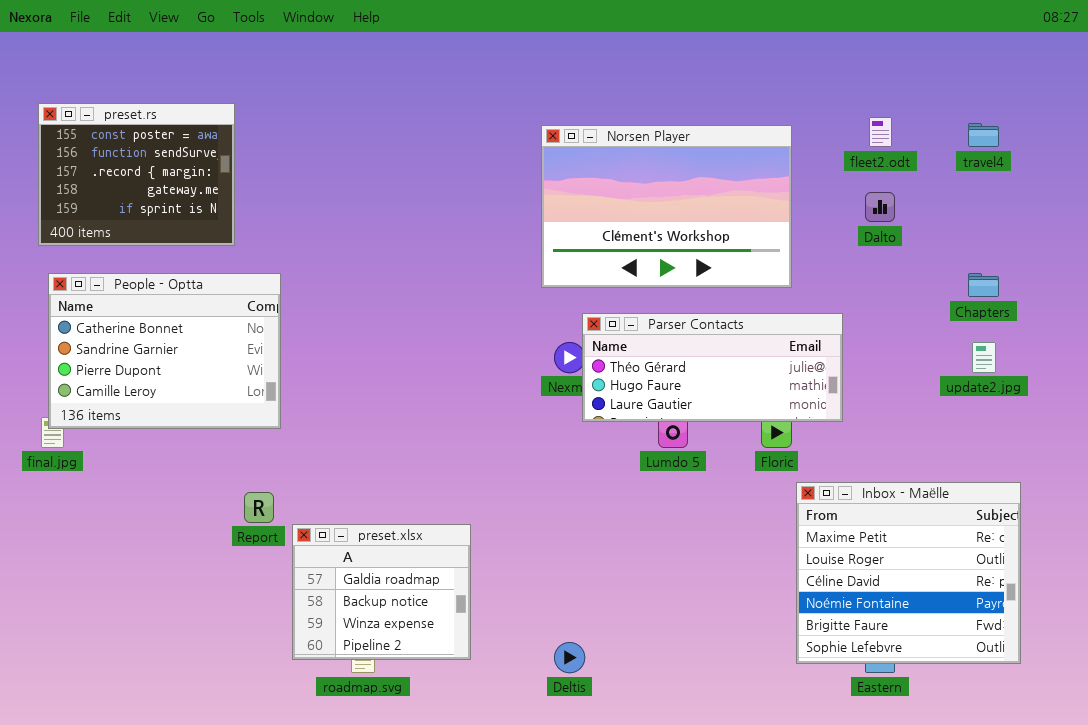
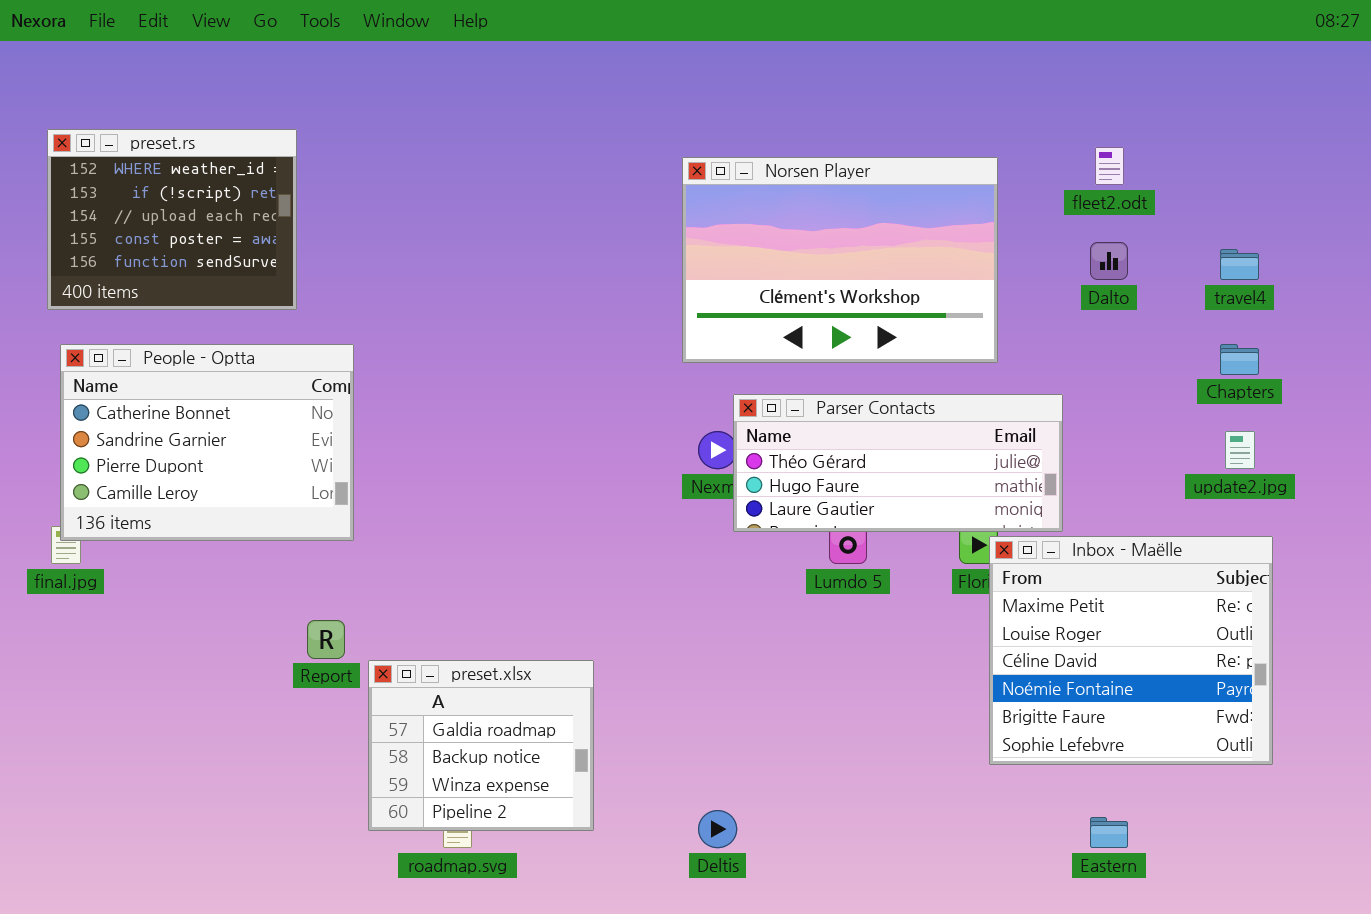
preset.rs: [38,103,235,246] -> [47,129,297,310], scrolled up 3 rows
travel4: [968,123,999,147] -> [1220,249,1259,280], moved
Inbox - Maëlle: [796,482,1021,664] -> [989,536,1273,765], moved

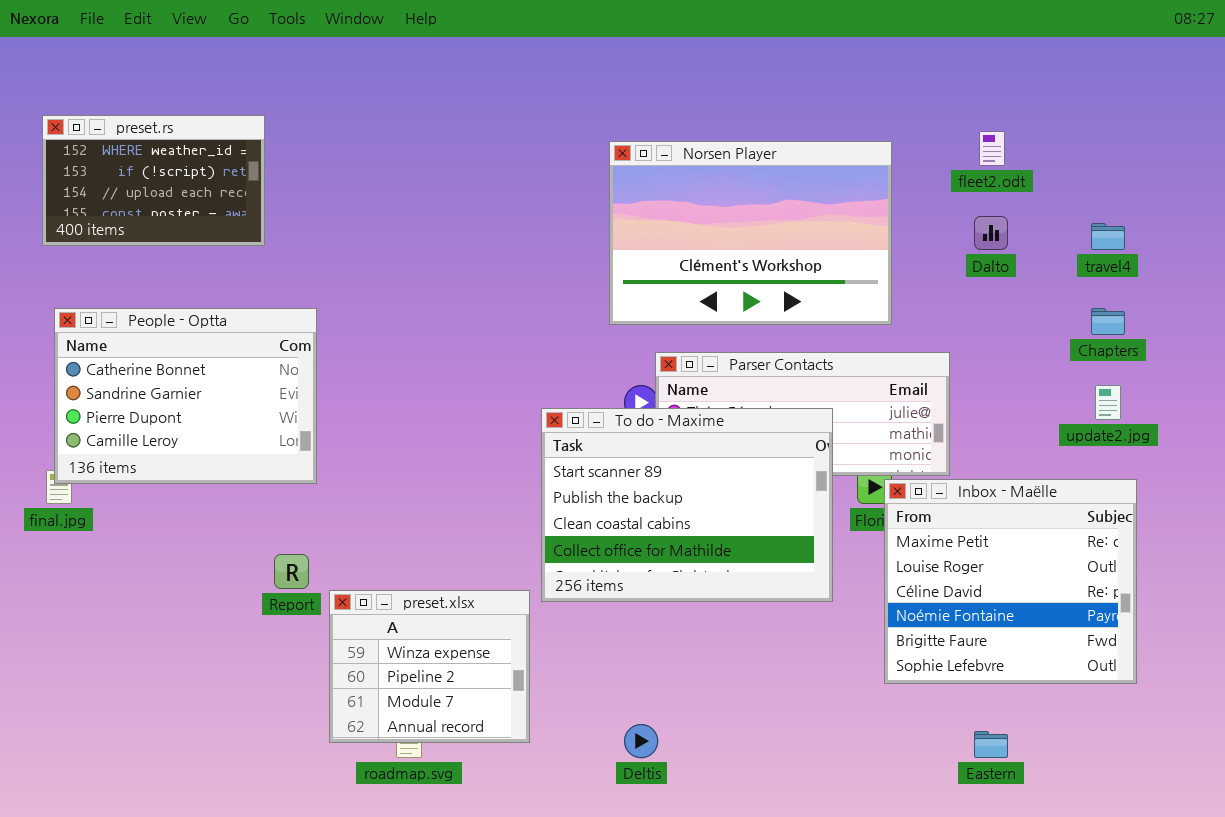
preset.rs: [47,129,297,310] -> [42,115,265,246], resized
To do - Maxime: none -> [541,408,833,602], opened
preset.xlsx: [368,660,594,831] -> [329,590,530,743], scrolled down 2 rows

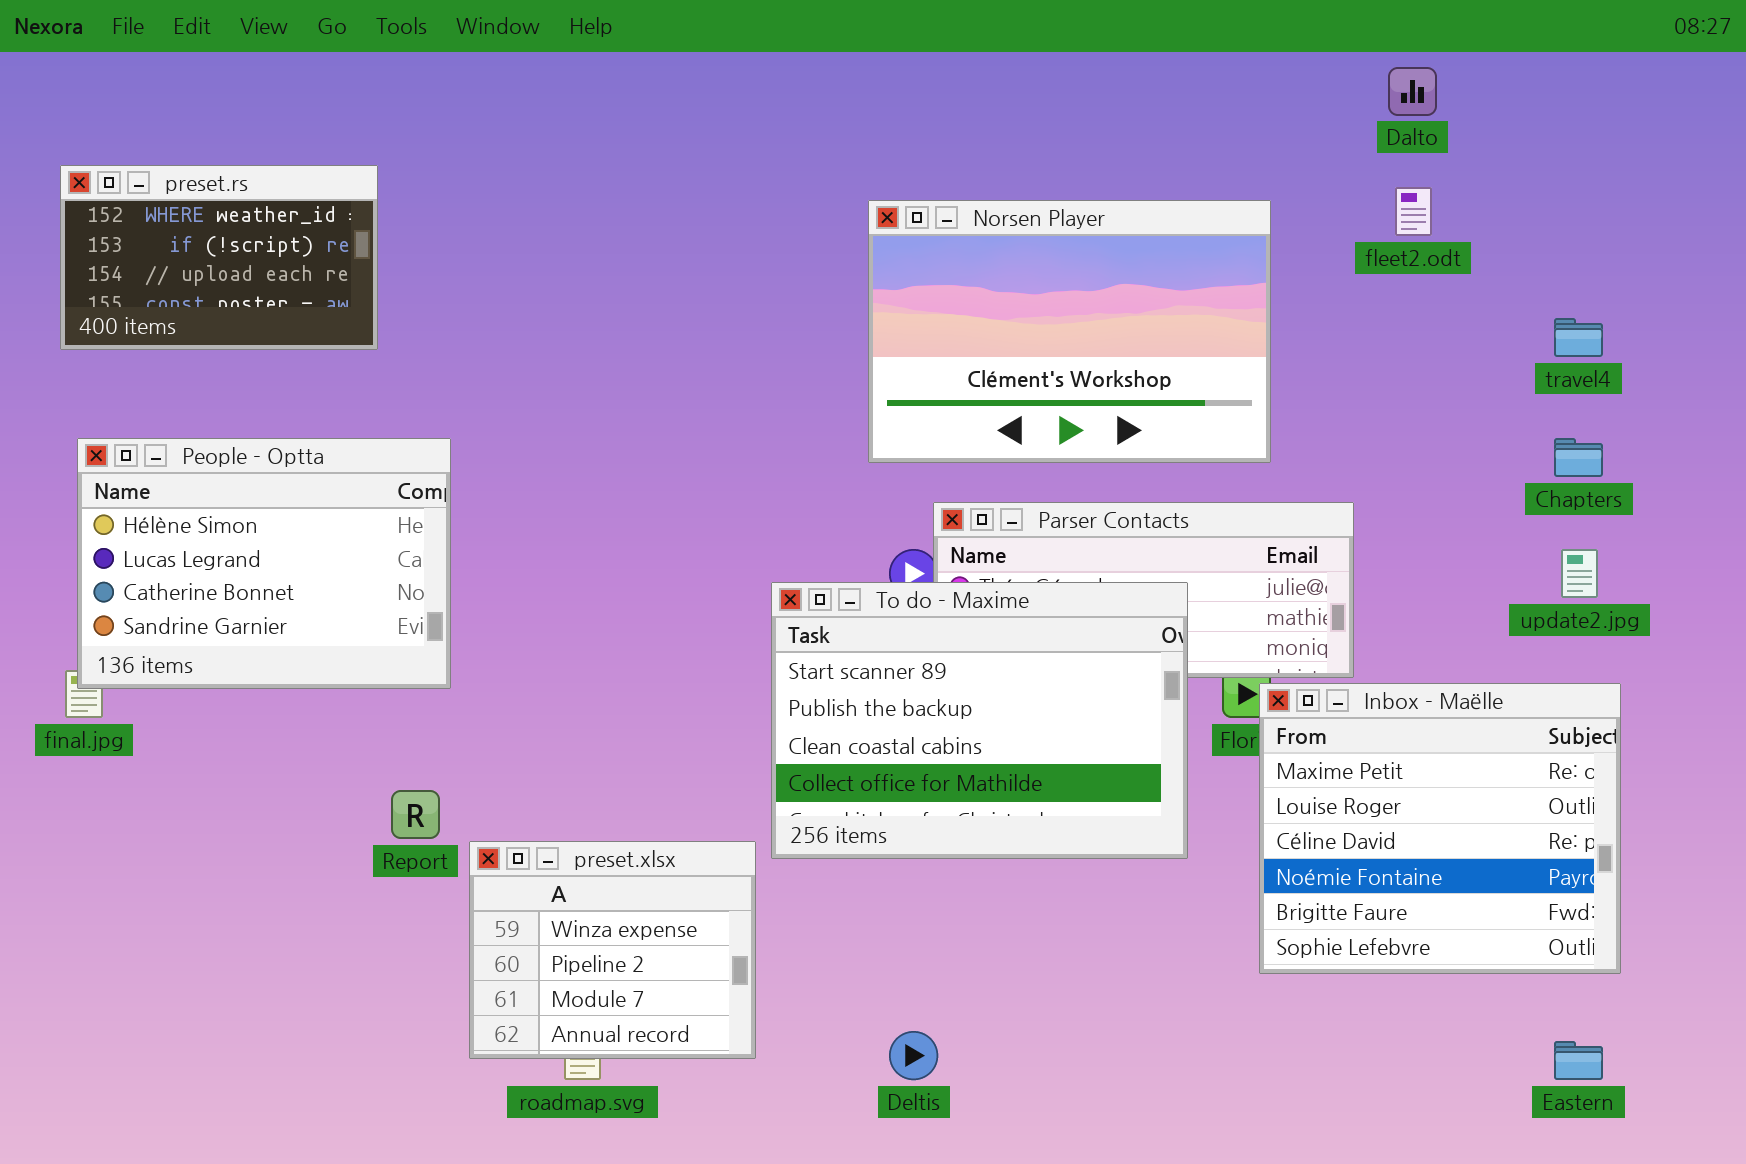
Dalto: [974,216,1008,250] -> [1388,67,1437,116], moved
People - Optta: [54,308,317,484] -> [77,438,451,689], scrolled up 2 rows
Eastern: [974,731,1008,758] -> [1554,1041,1603,1080], moved

